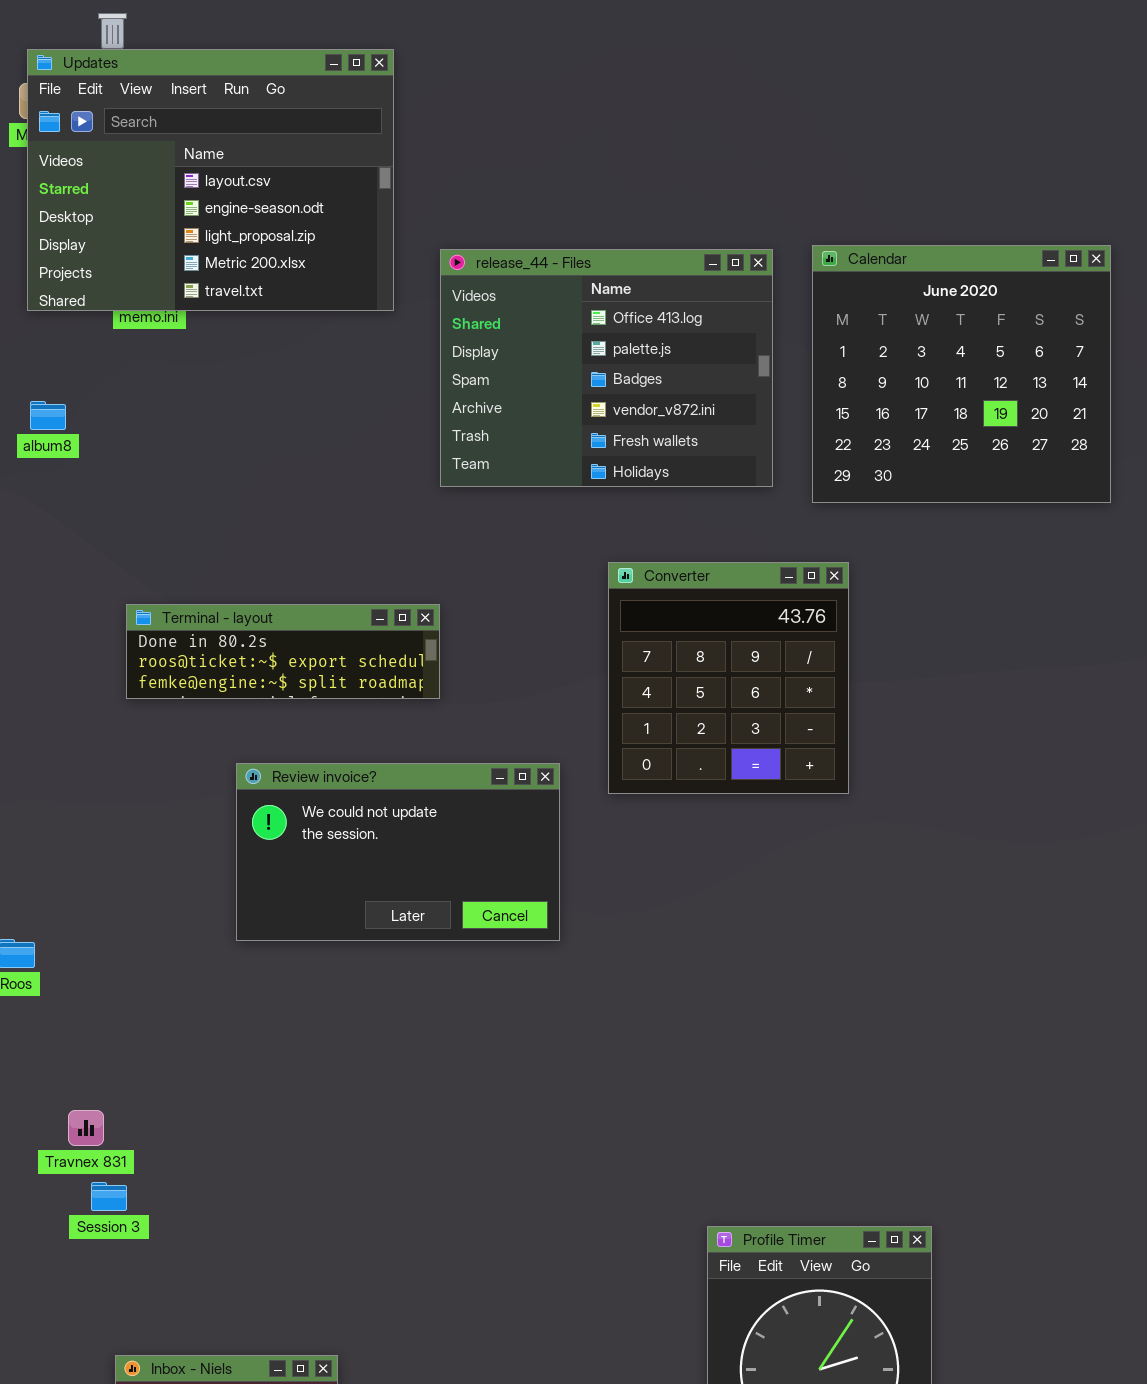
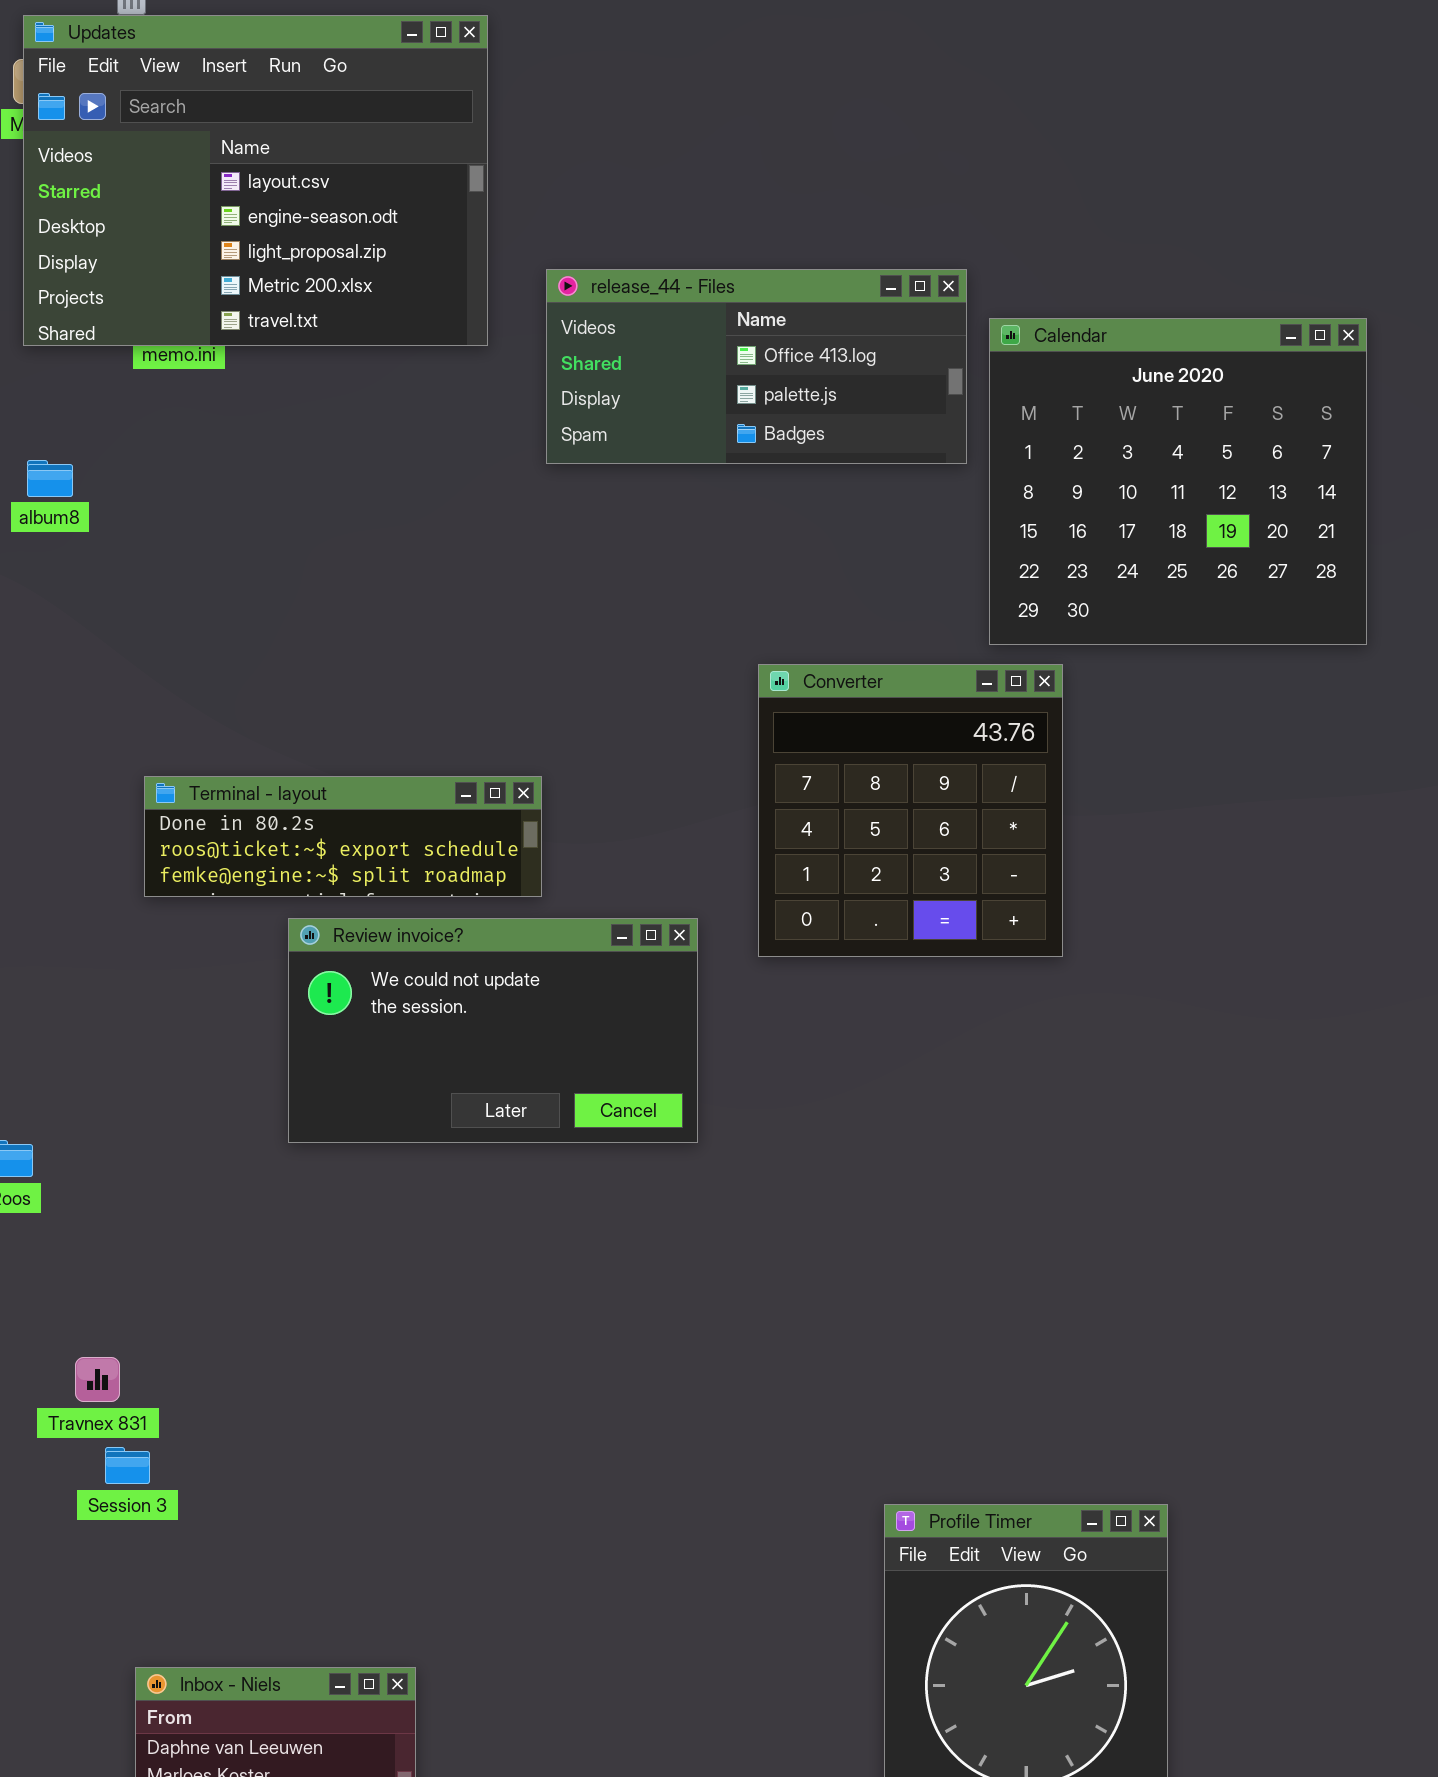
Calendar: [812,245,1111,503] -> [989,318,1367,645], moved
release_44 - Files: [440,249,773,487] -> [546,269,967,464], resized
Terminal - layout: [126,604,440,699] -> [144,776,542,897], moved

